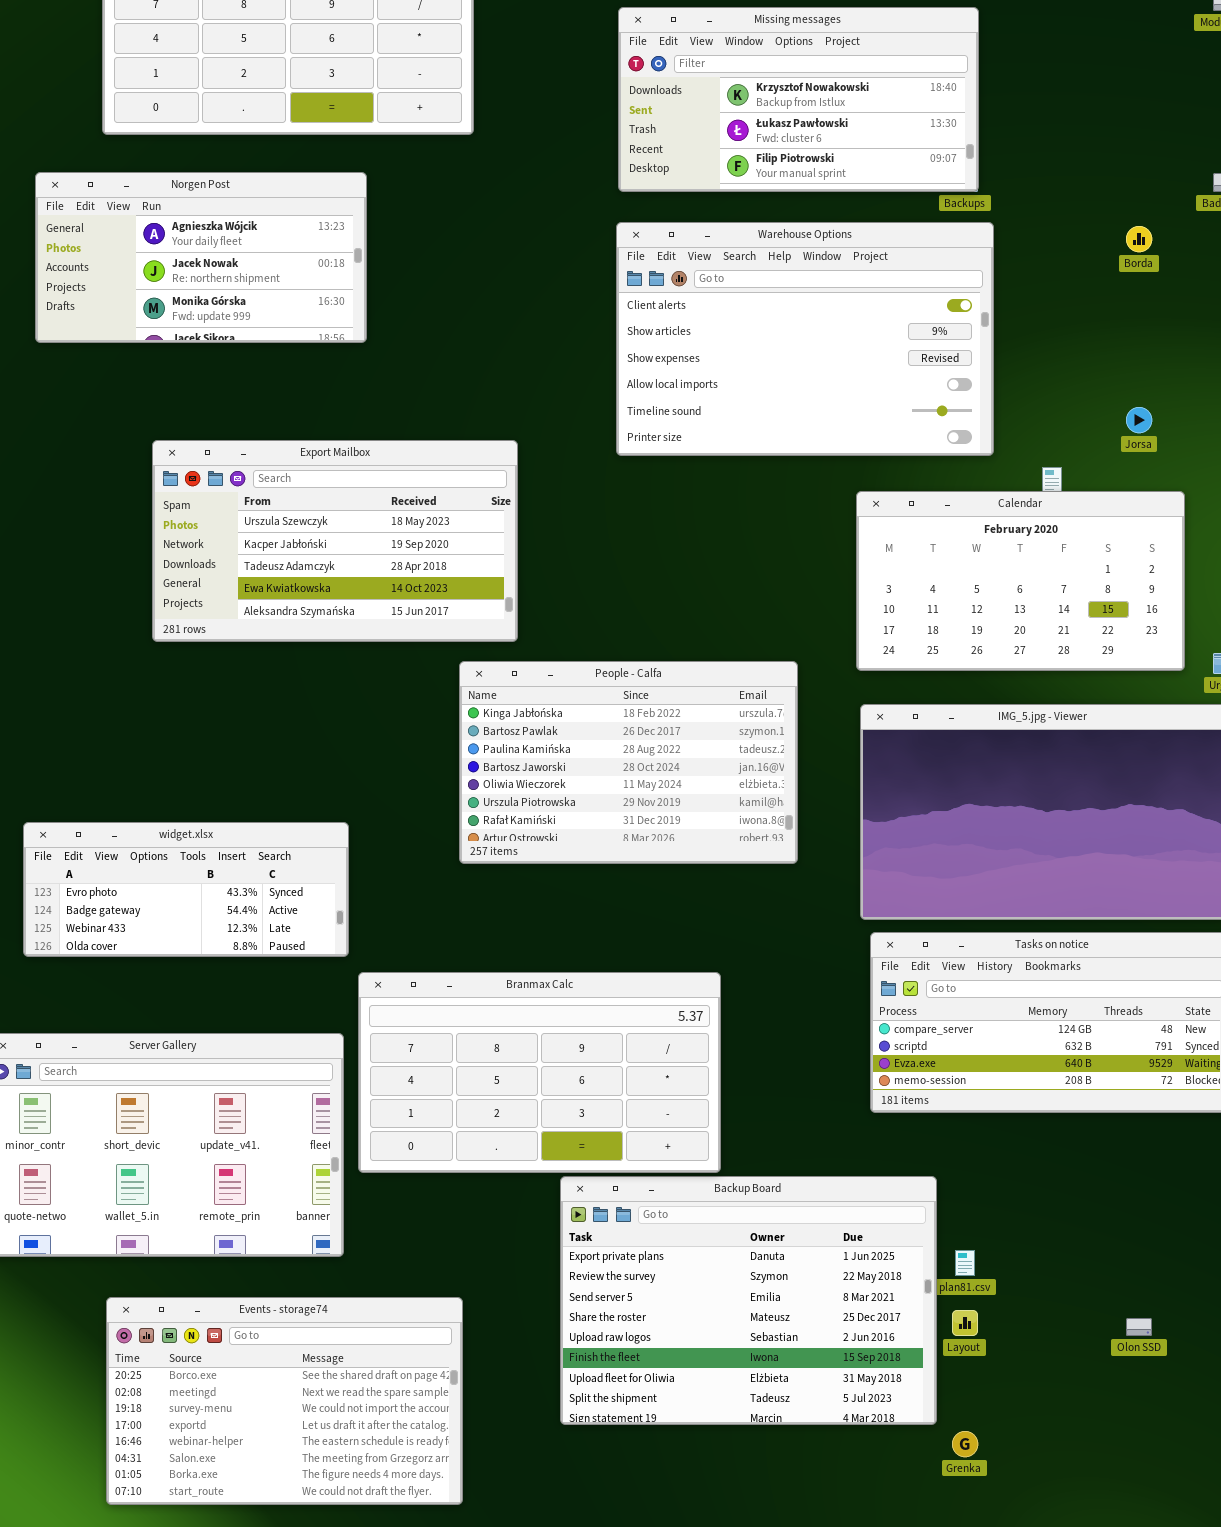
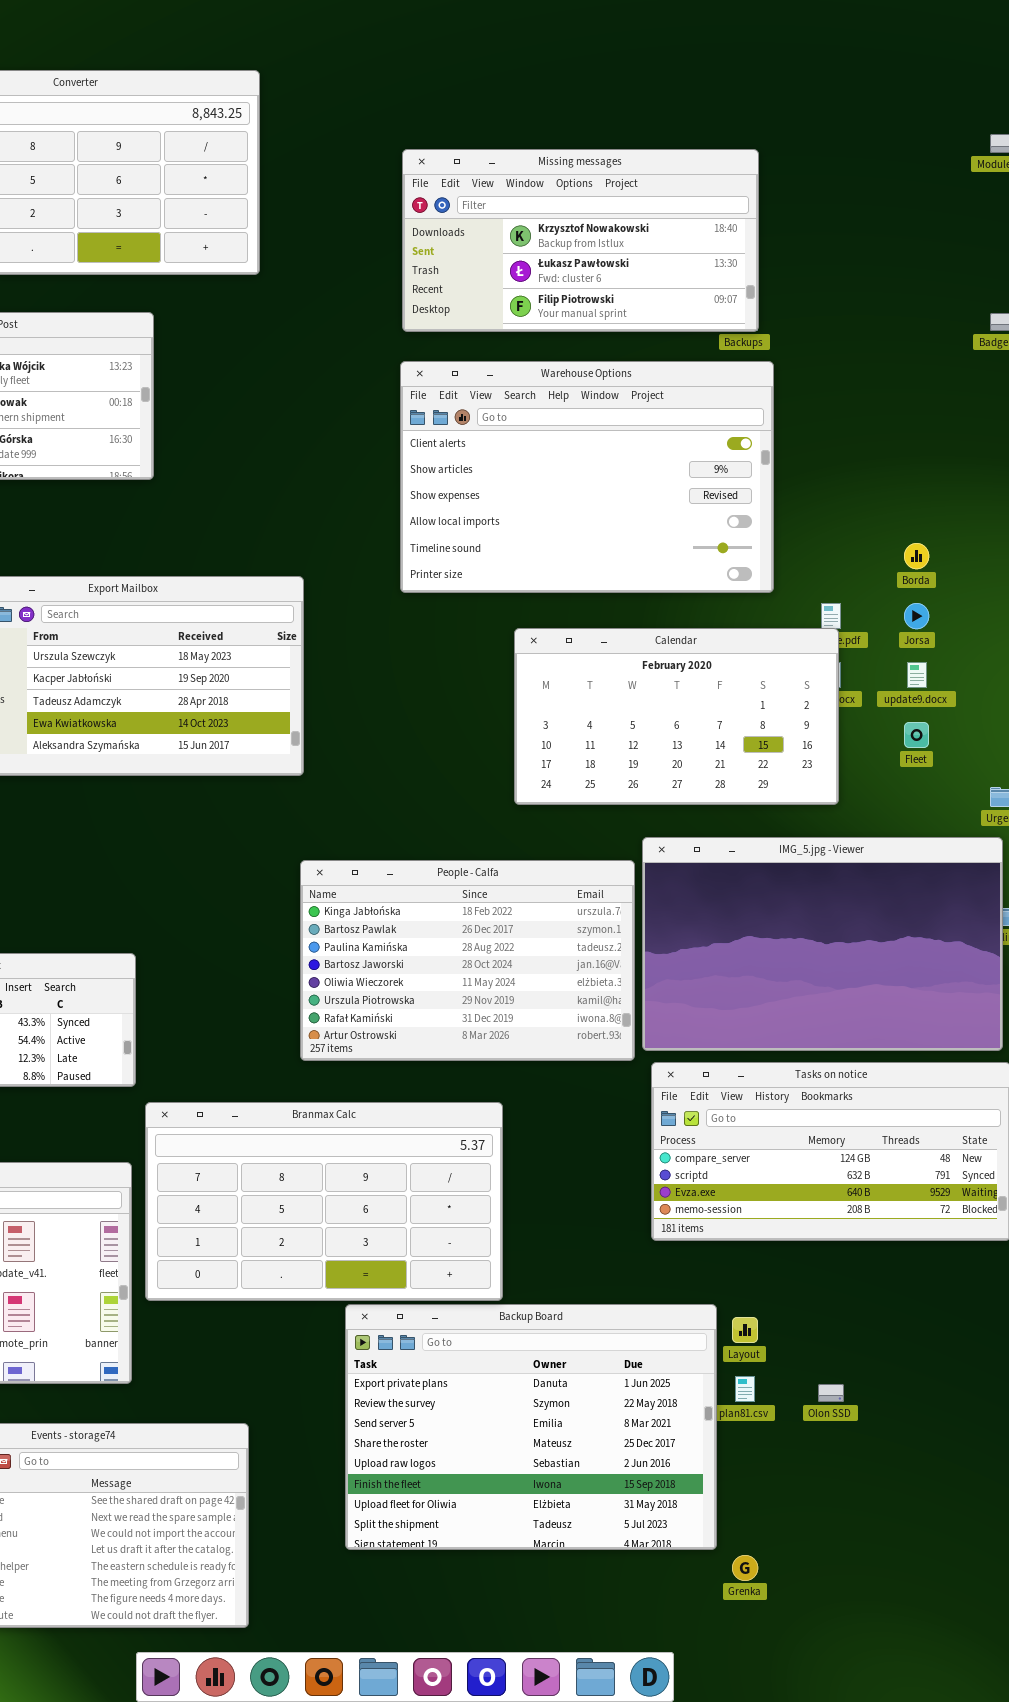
Borda: [1126,226,1152,252] -> [904,543,929,569], moved
Jorsa: [1126,407,1152,433] -> [904,603,929,629], moved
Calendar: [856,491,1185,671] -> [514,628,839,805], moved
People - Calfa: [459,661,798,864] -> [300,860,635,1061], moved
Layout: [952,1310,978,1336] -> [732,1317,758,1343], moved
Olon SSD: [1126,1318,1152,1336] -> [818,1384,844,1402], moved

